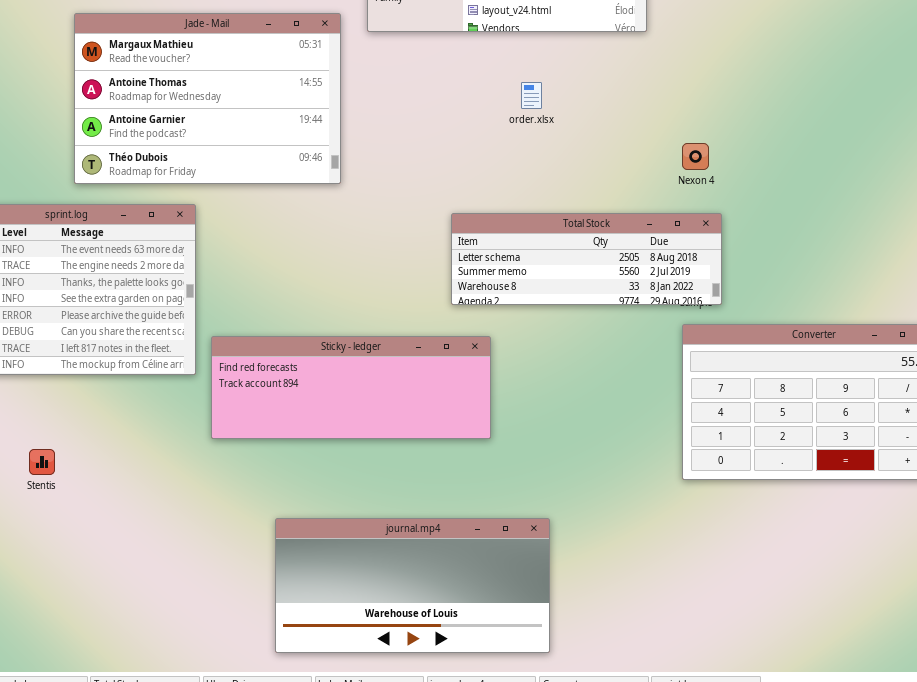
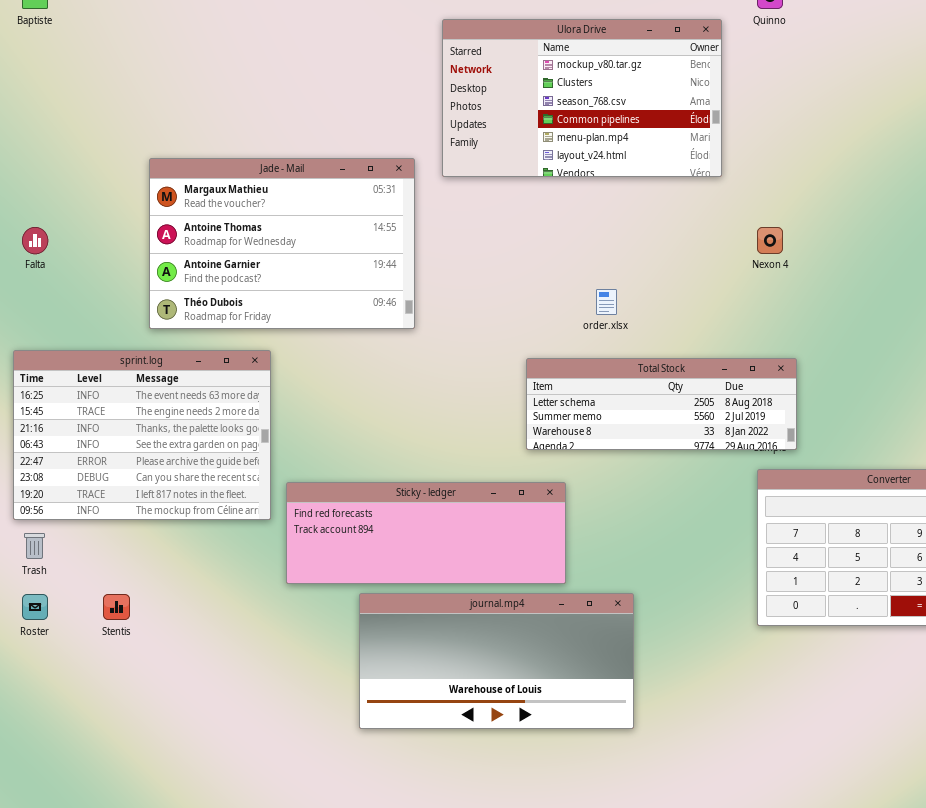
order.xlsx: [521,82,542,109] -> [596,289,617,315], moved
Nexon 4: [682,143,709,170] -> [757,227,783,254], moved
journal.mp4: [275,518,550,653] -> [359,593,634,729], moved

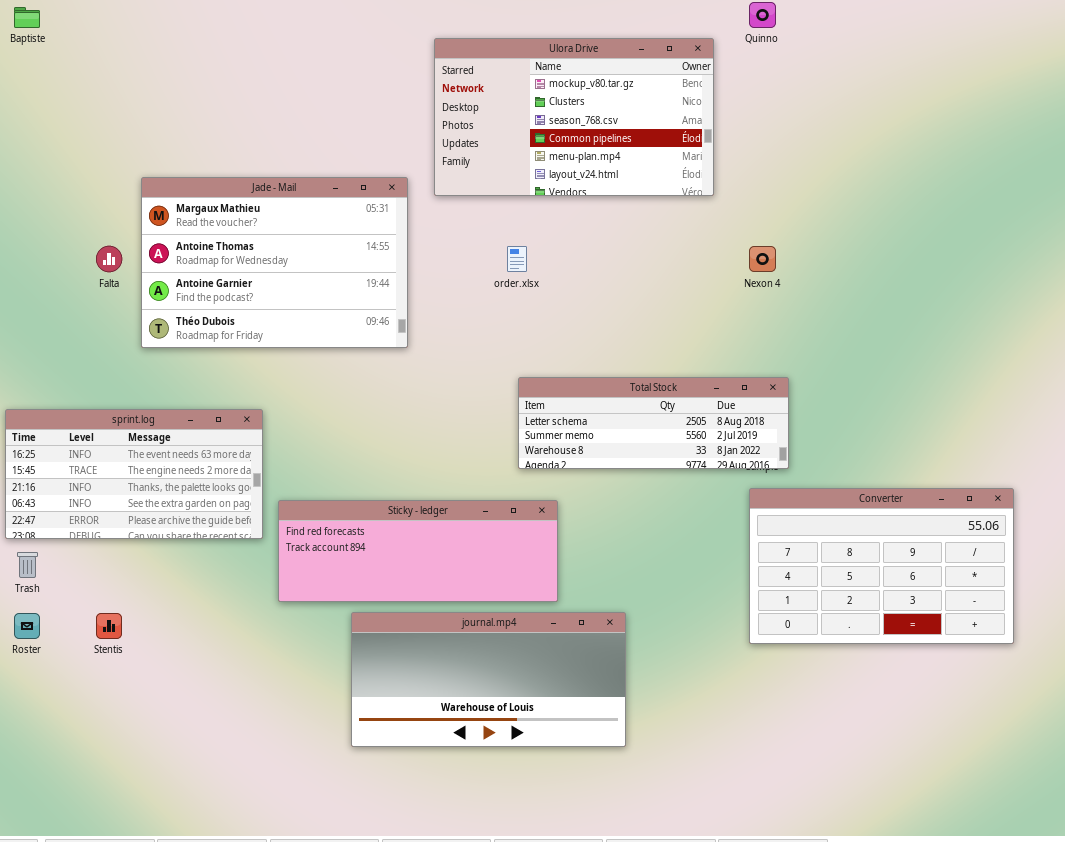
Falta: [22,227,48,254] -> [96,246,122,272], moved
order.xlsx: [596,289,617,315] -> [507,246,527,272], moved
sprint.log: [13,350,271,520] -> [5,409,263,539], resized

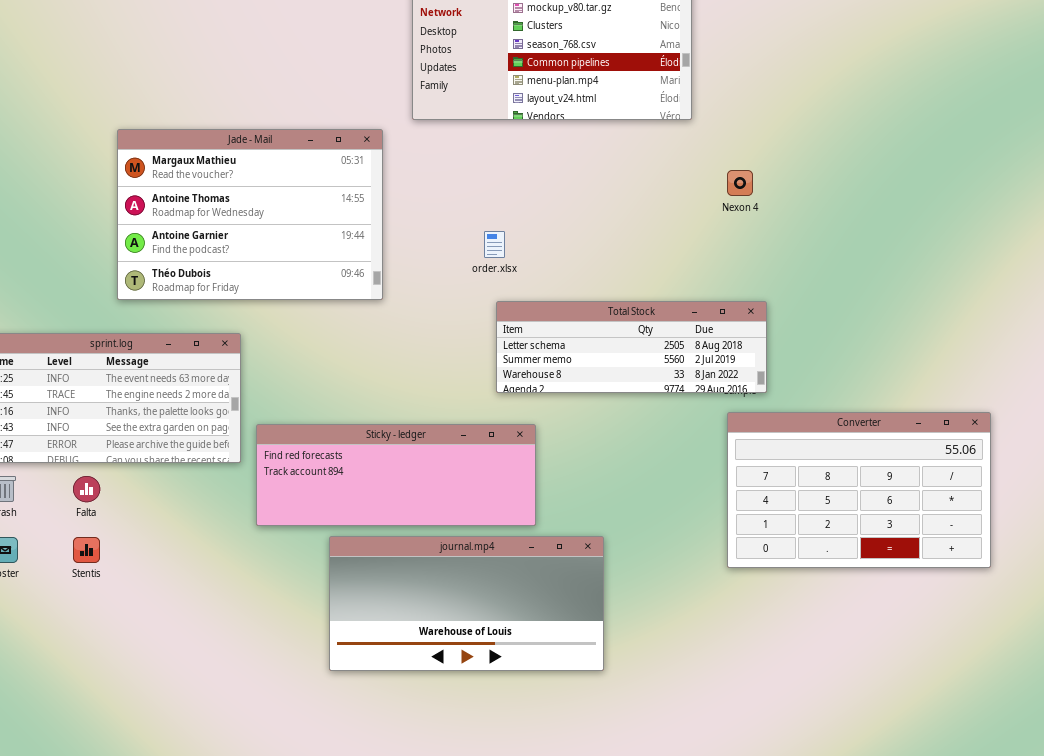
Jade - Mail: [141,177,408,348] -> [117,129,383,300], moved
Falta: [96,246,122,272] -> [73,476,100,502], moved
order.xlsx: [507,246,527,272] -> [484,231,505,258], moved

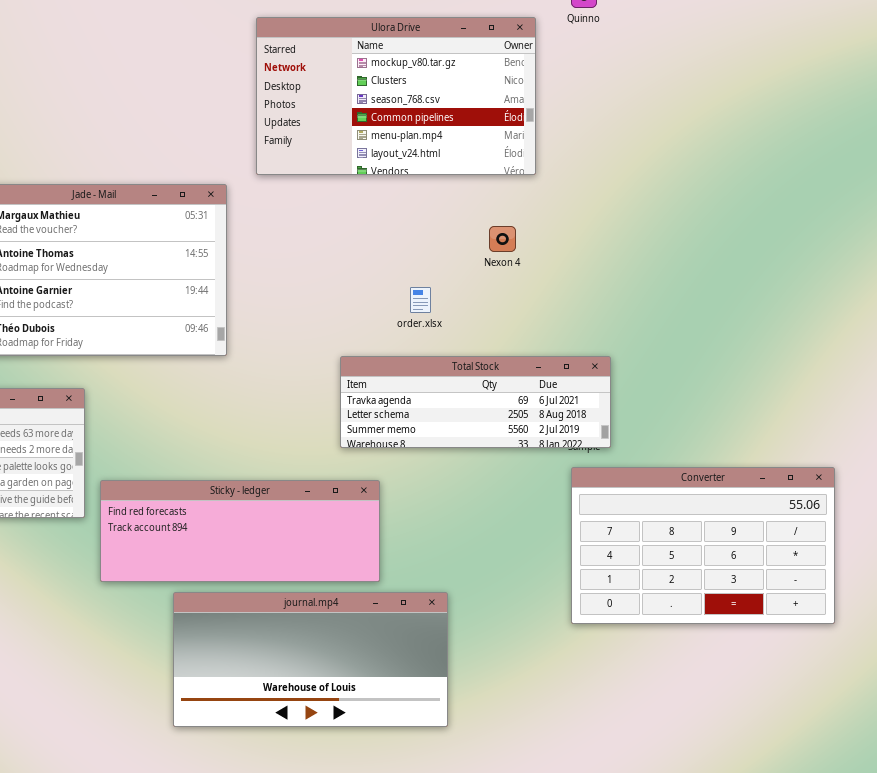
Nexon 4: [727,170,753,196] -> [489,226,516,252], moved
order.xlsx: [484,231,505,258] -> [410,287,431,313], moved
Total Stock: [496,301,767,393] -> [340,356,611,448], scrolled up 1 row

